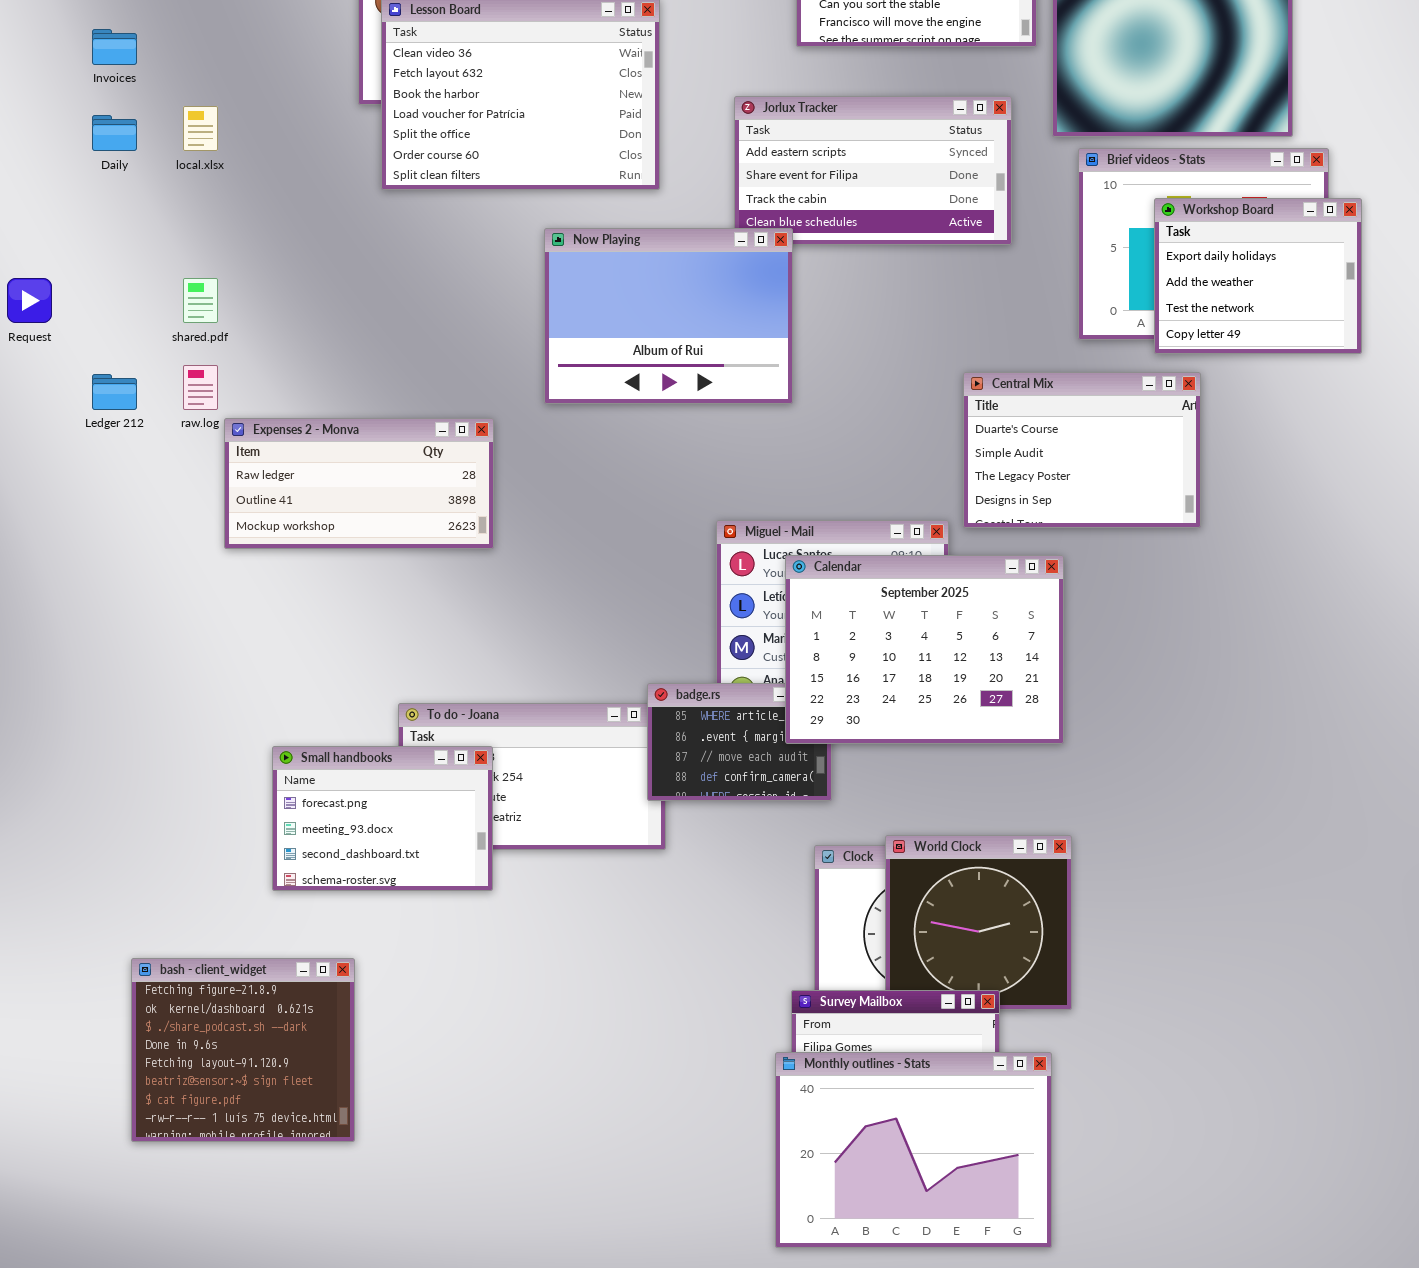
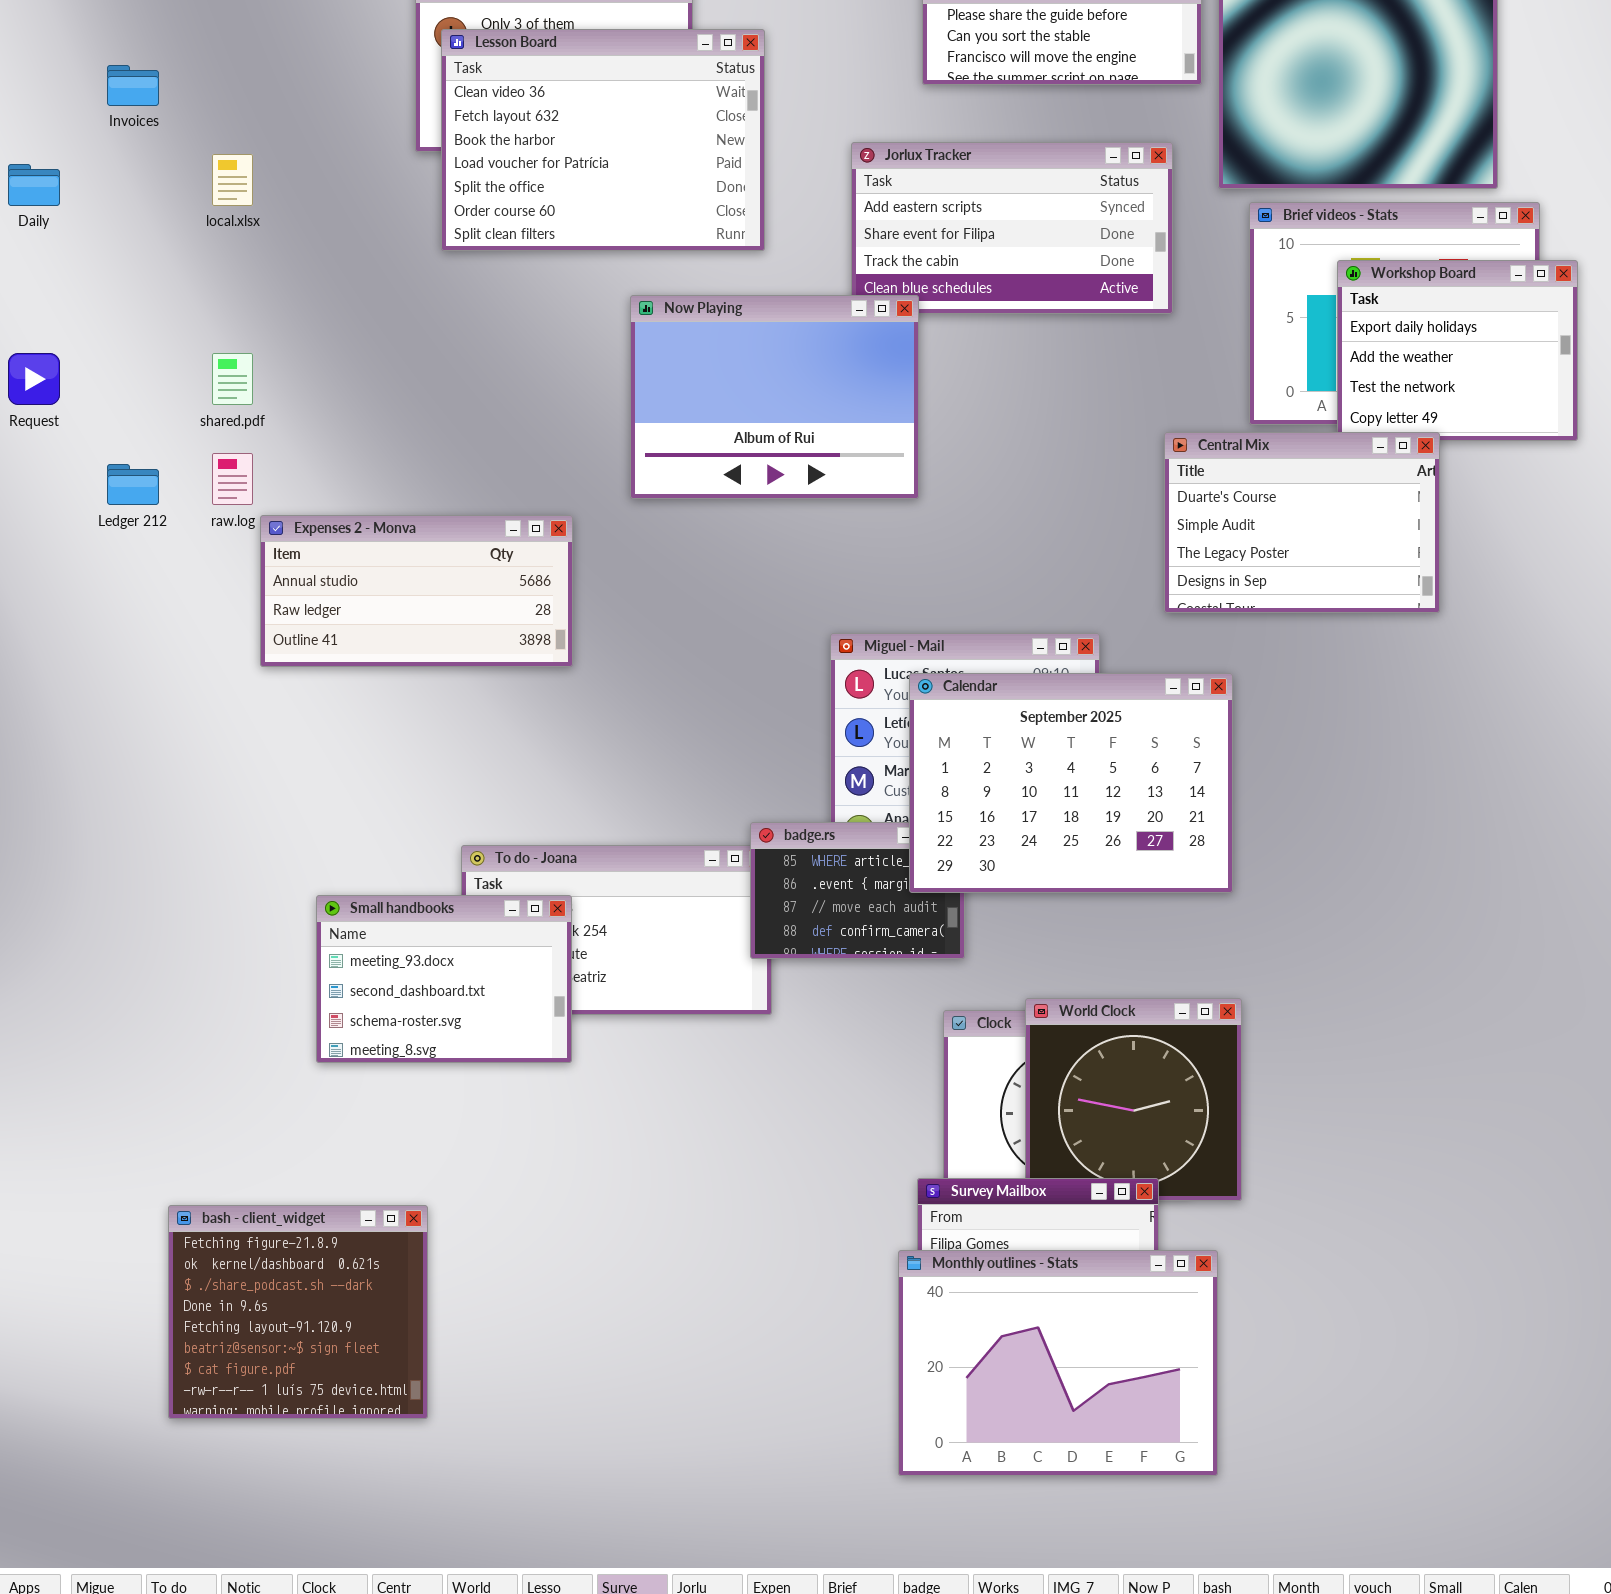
Daily: [92,115,137,151] -> [8,164,60,206], moved
Central Mix: [963,372,1201,528] -> [1164,432,1440,613], moved
Expenses 2 - Monva: [224,418,494,549] -> [260,515,573,667], scrolled up 1 row
Small handbooks: [272,746,493,891] -> [316,895,572,1063], scrolled down 1 row
bash - client_widget: [131,958,355,1142] -> [168,1205,428,1419], moved

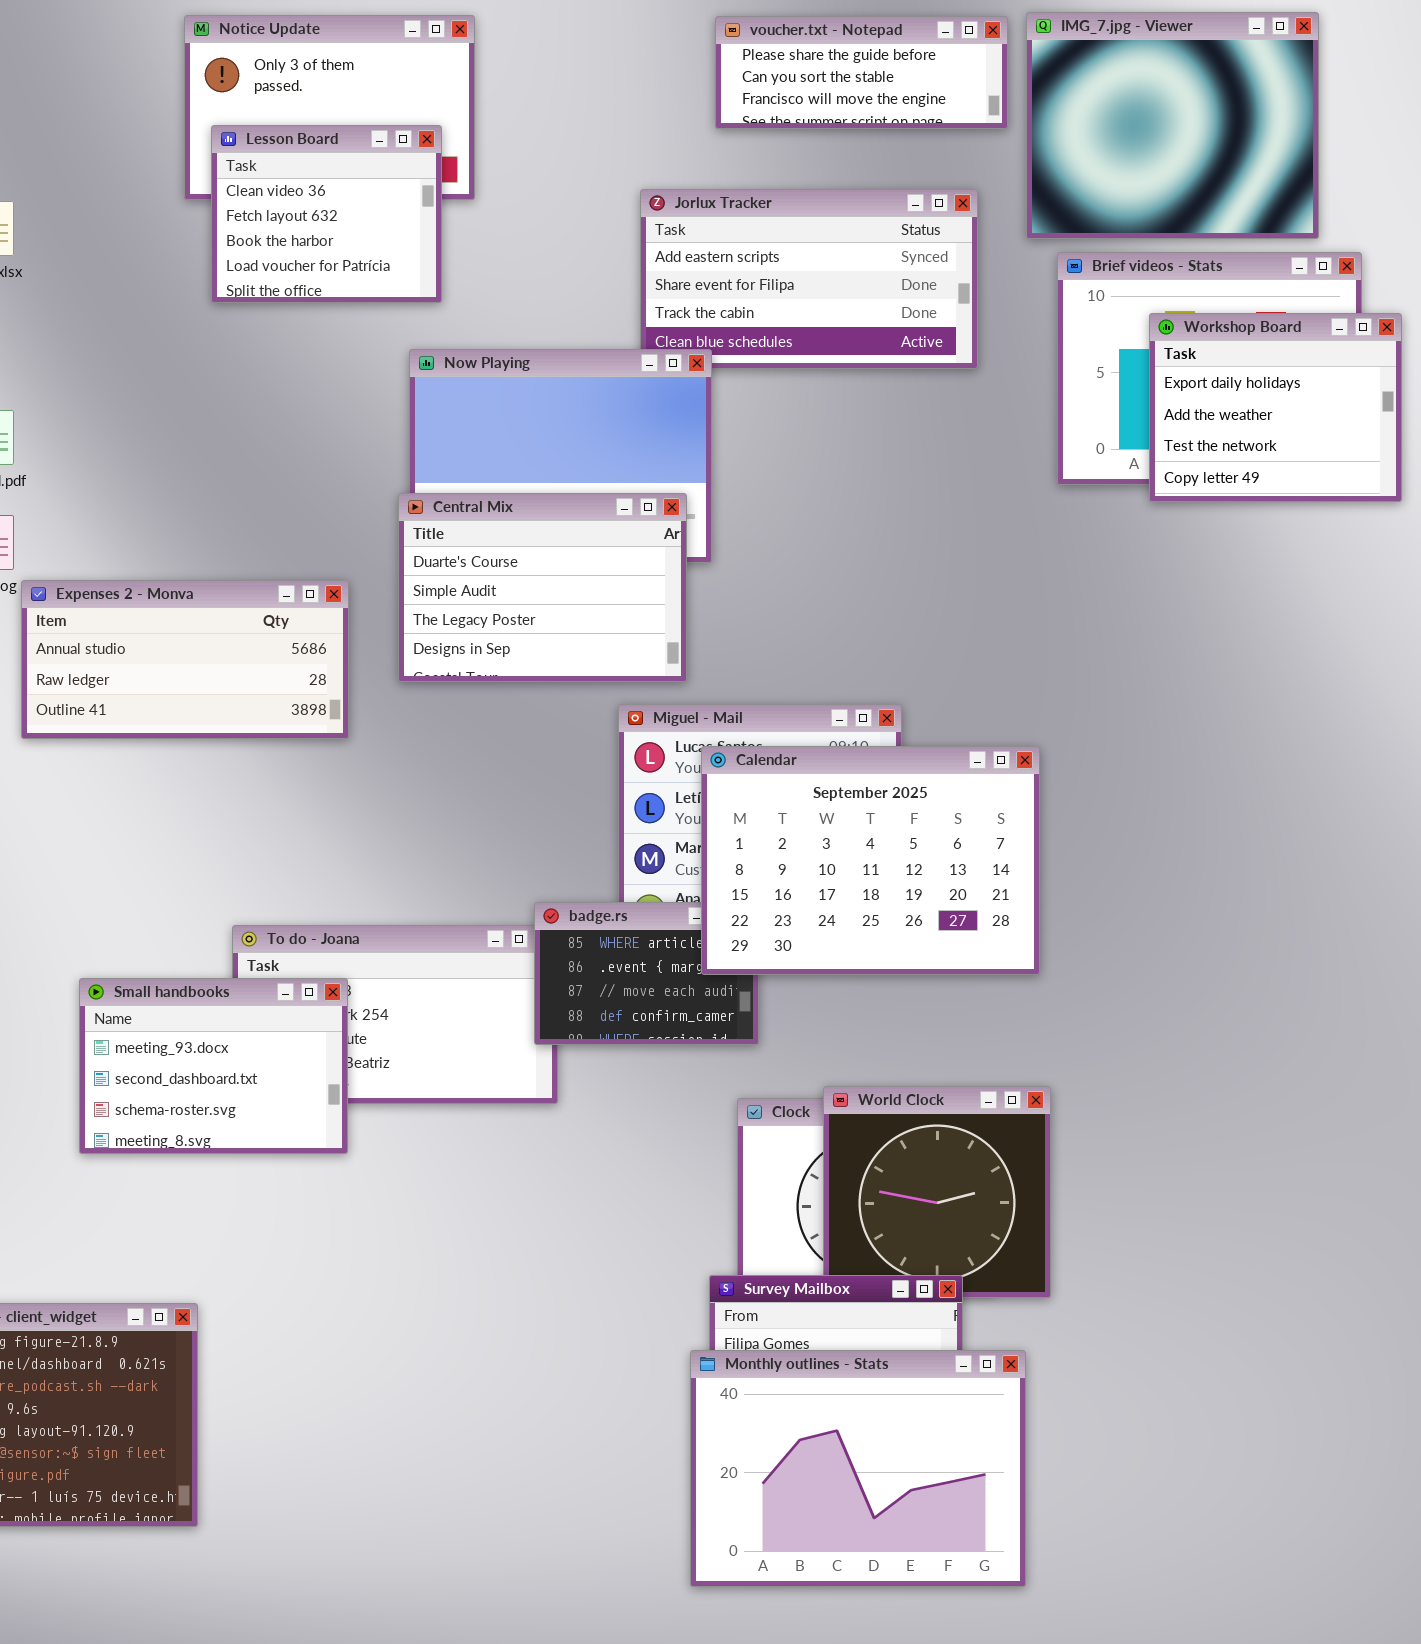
Lesson Board: [441,29,765,251] -> [211,125,442,303], resized
Central Mix: [1164,432,1440,613] -> [398,493,687,682], moved

